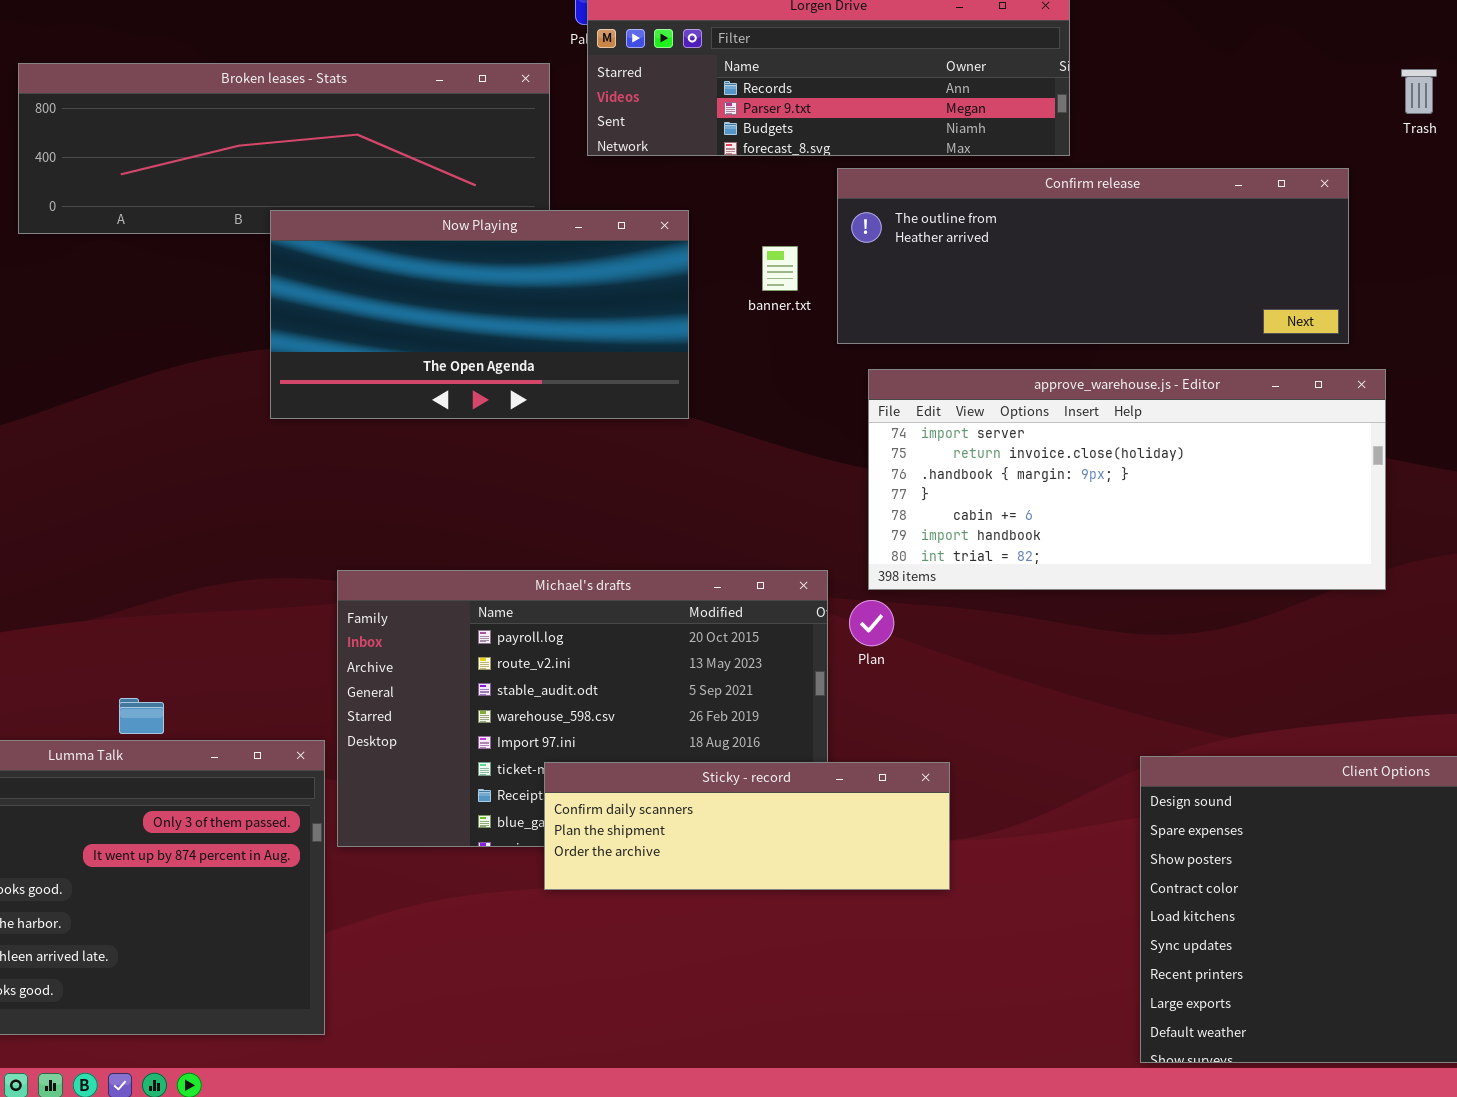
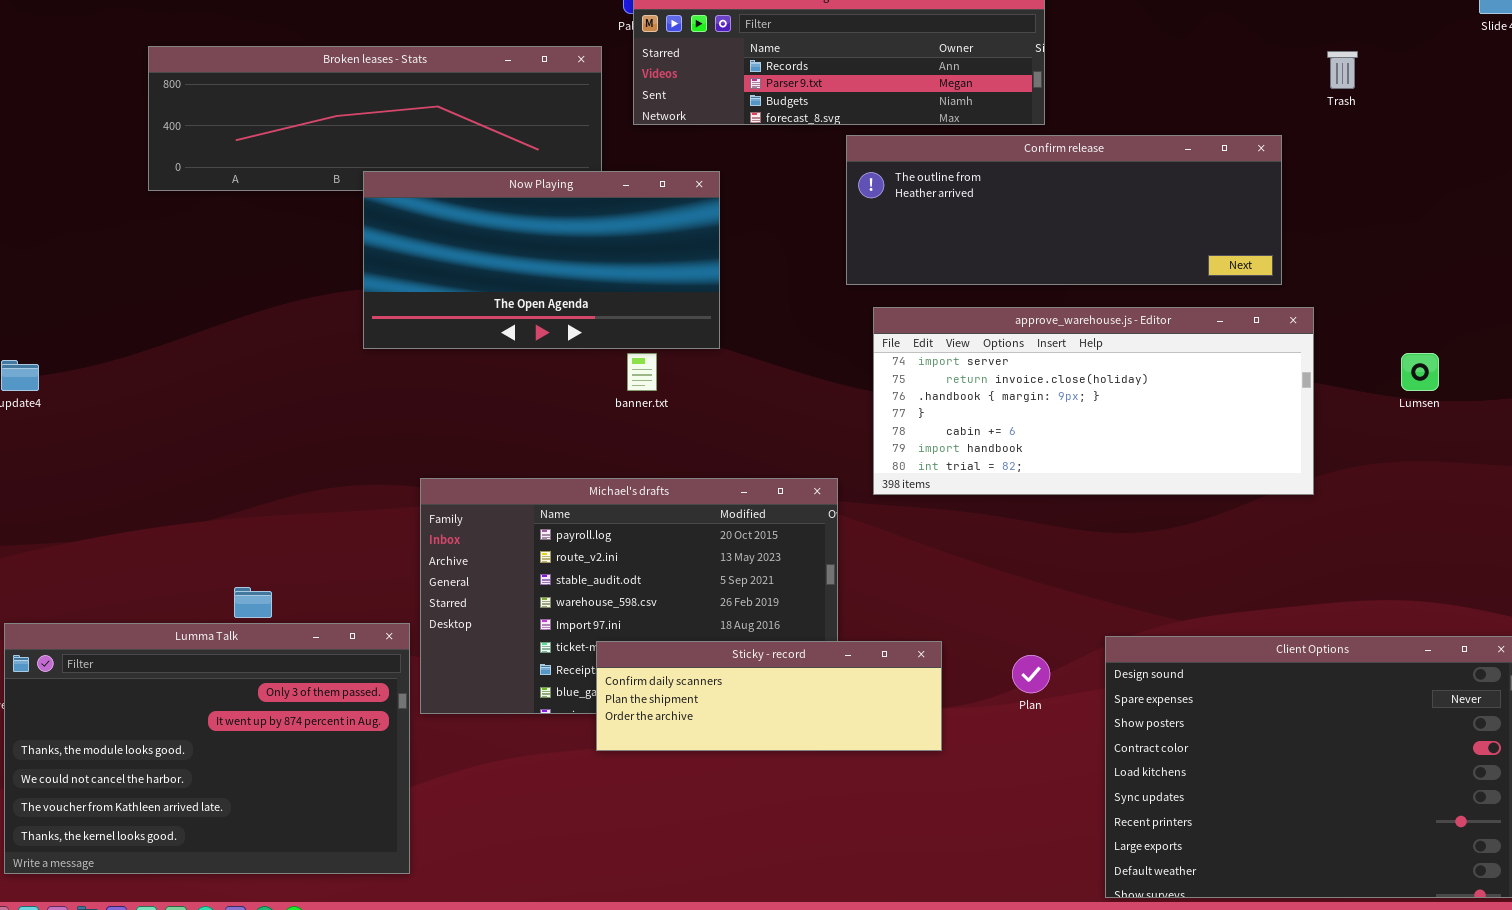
banner.txt: [762,246,798,291] -> [627,353,657,391], moved
Plan: [849,600,894,646] -> [1012,655,1050,693], moved

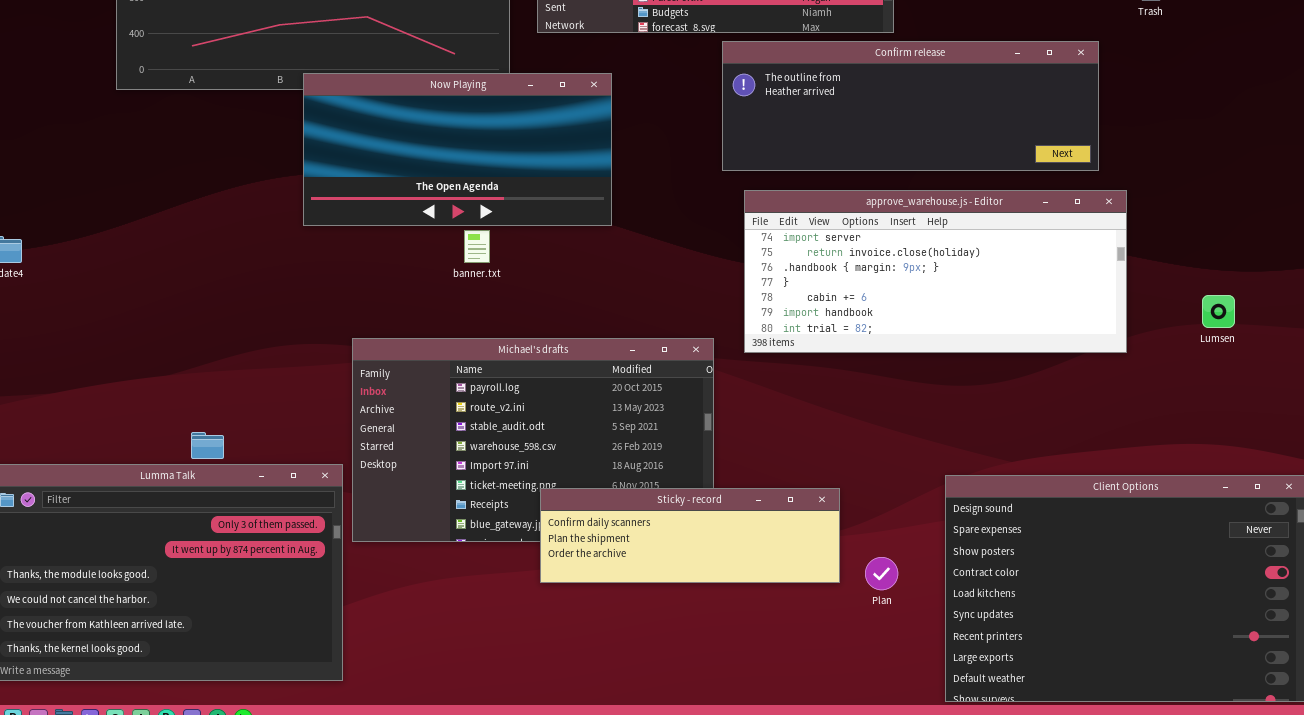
banner.txt: [627,353,657,391] -> [464,230,490,263], moved
Lumsen: [1401,353,1439,391] -> [1202,295,1235,328], moved
Sticky - record: [596,641,942,751] -> [540,488,840,583], moved
Plan: [1012,655,1050,693] -> [865,557,898,590], moved

